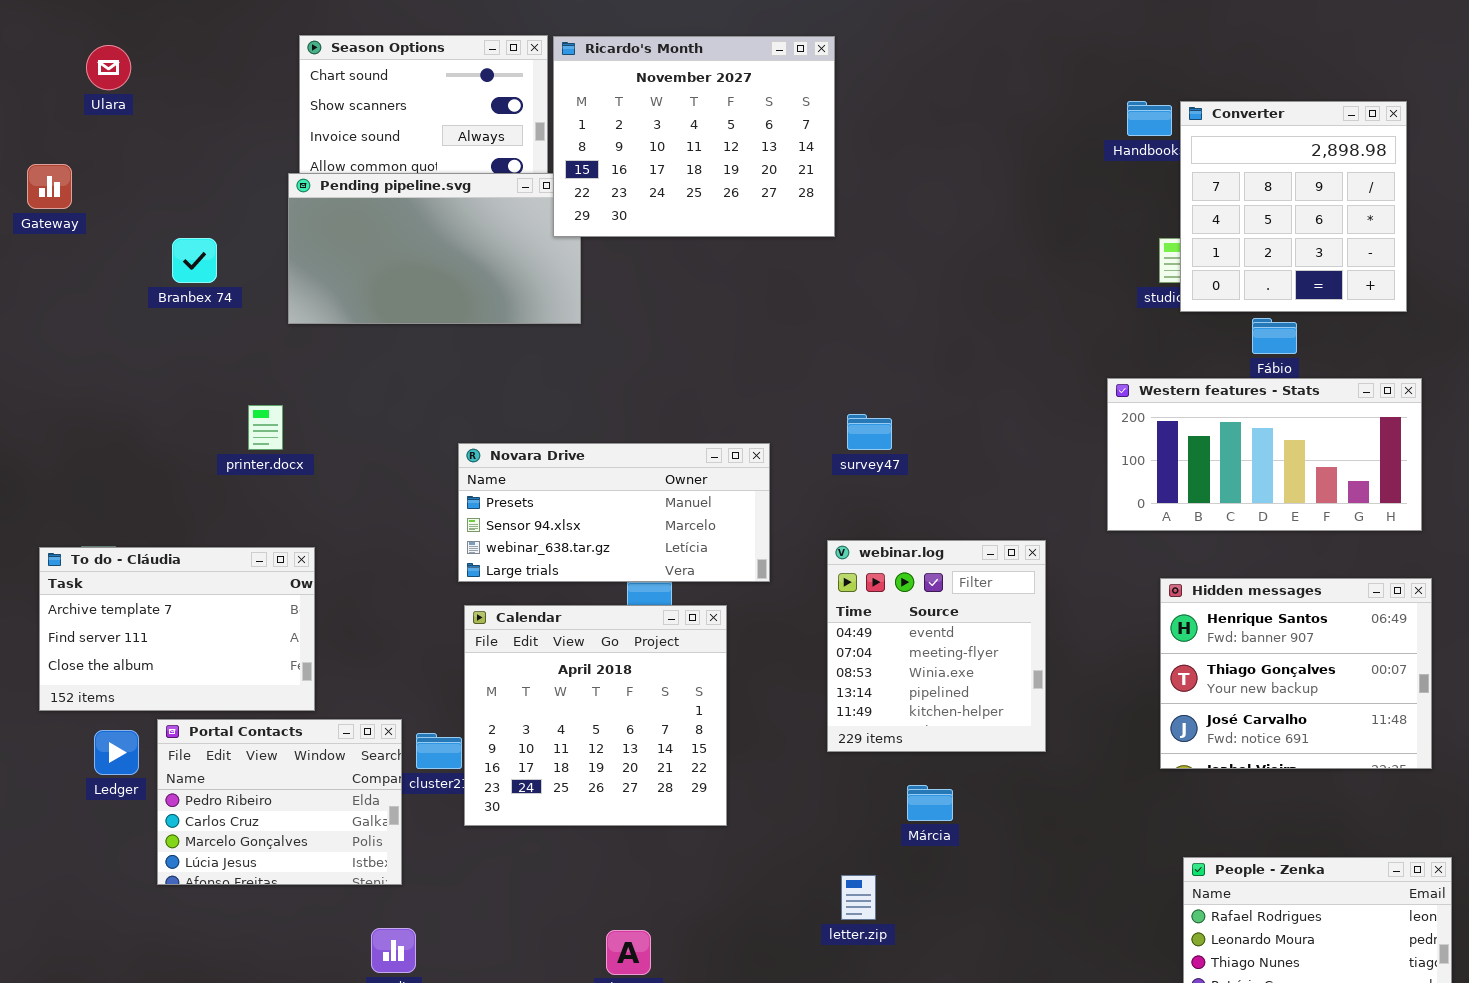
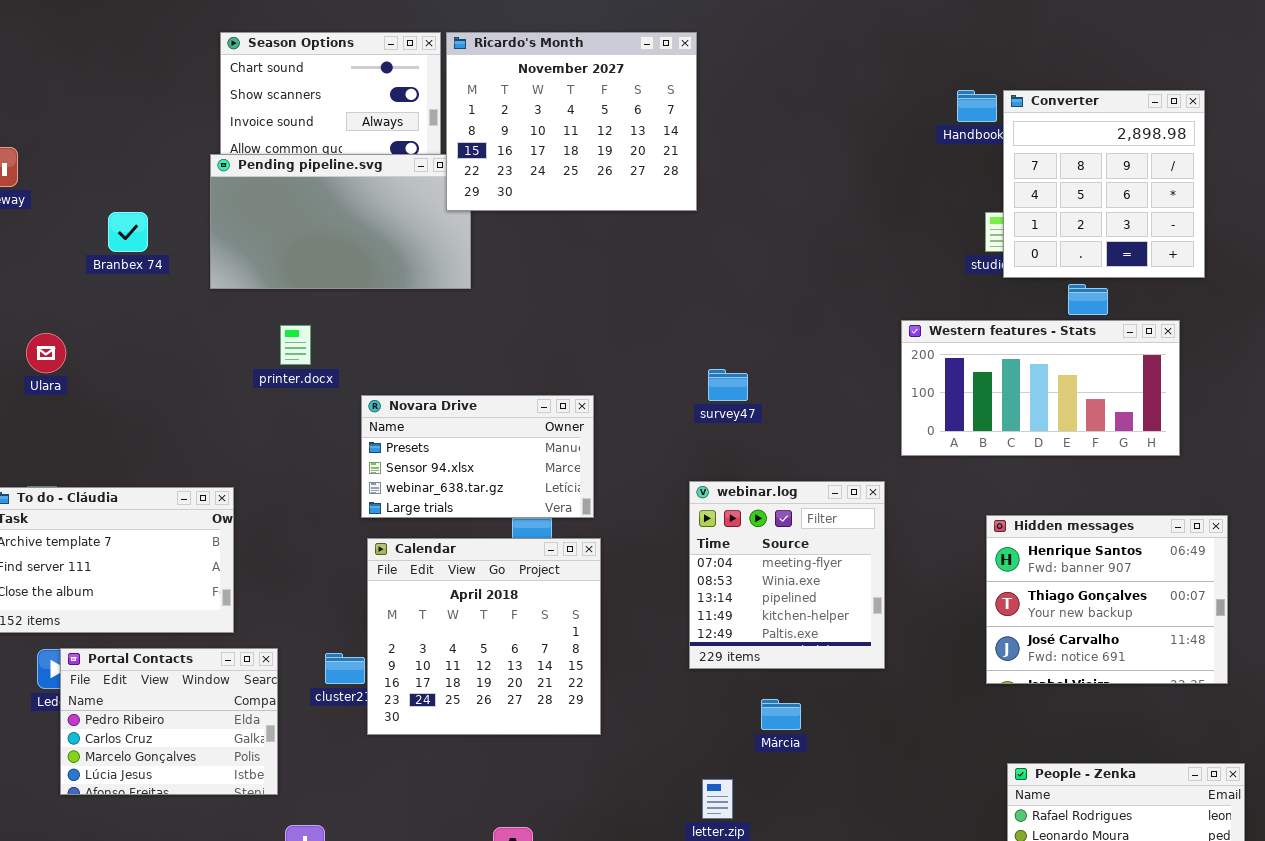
Ulara: [86,45,131,90] -> [26,333,66,373], moved
Western features - Stats: [1107,378,1422,531] -> [901,320,1180,456], moved
printer.docx: [248,405,283,450] -> [280,325,311,365], moved
Novara Drive: [458,443,770,582] -> [361,395,594,518], resized
webinar.log: [827,540,1046,752] -> [689,481,885,669], scrolled down 1 row
Portal Contacts: [157,719,402,885] -> [60,648,278,795], moved

